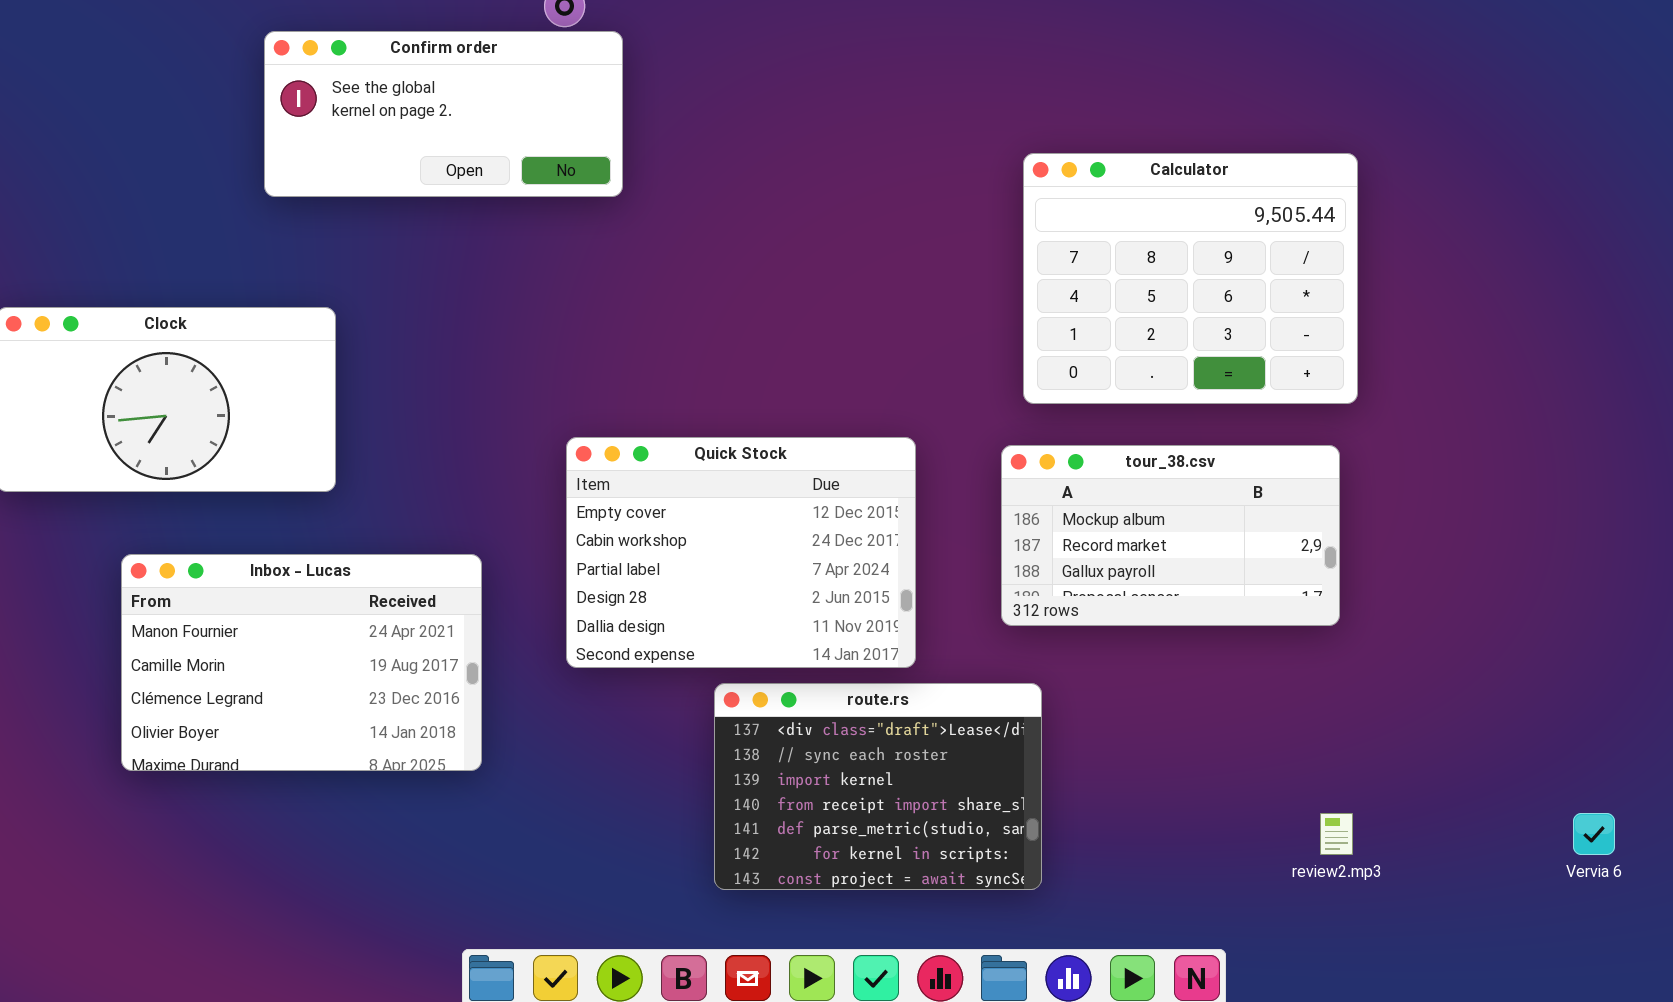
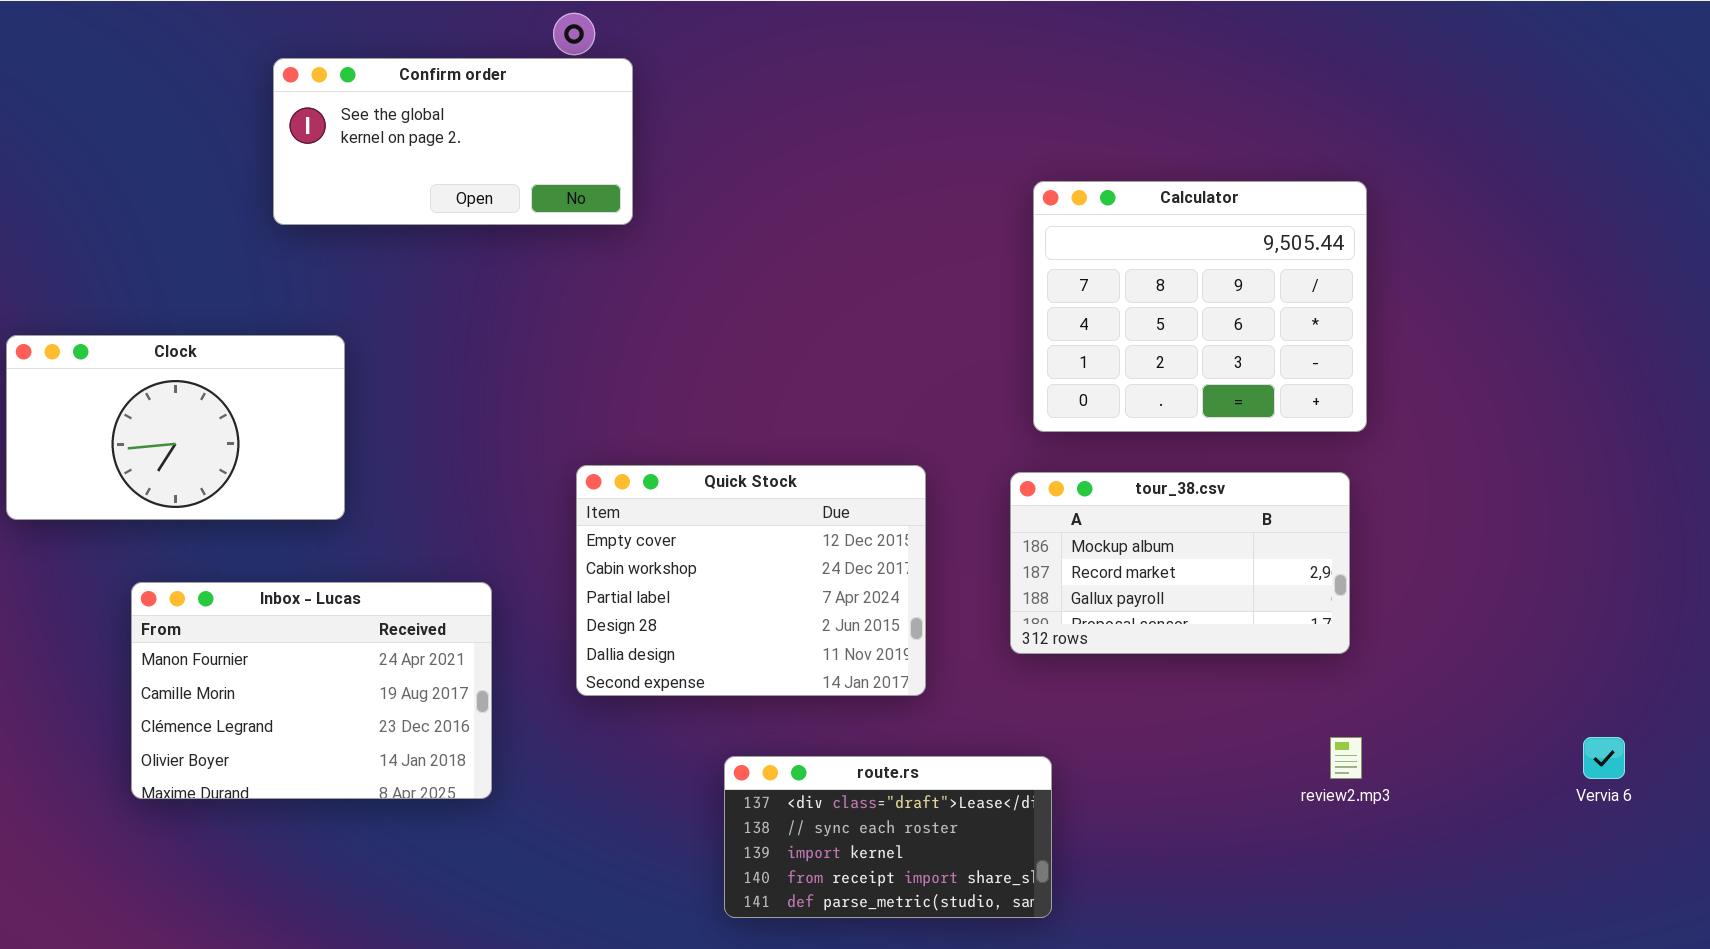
route.rs: [714,683,1042,890] -> [724,756,1052,918], resized
review2.mp3: [1320,813,1353,855] -> [1330,737,1362,779], moved
Vervia 6: [1573,813,1615,855] -> [1583,737,1625,779], moved

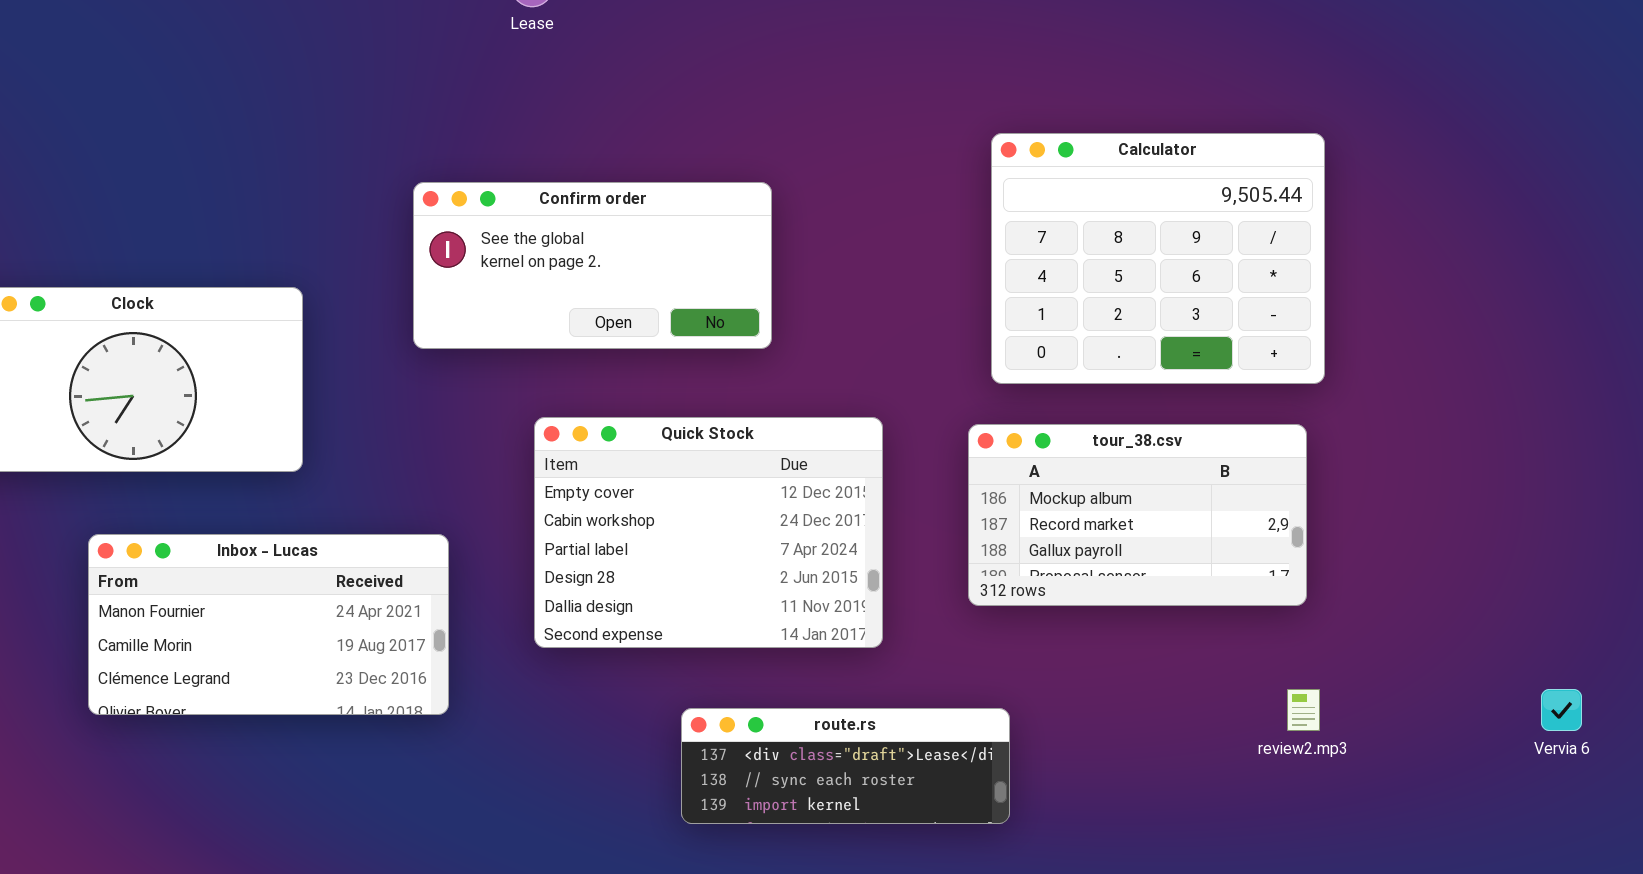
Confirm order: [273,58,633,225] -> [413,182,772,349], moved
Inbox - Lucas: [131,582,492,799] -> [88,534,449,715], resized
route.rs: [724,756,1052,918] -> [681,708,1010,824], resized

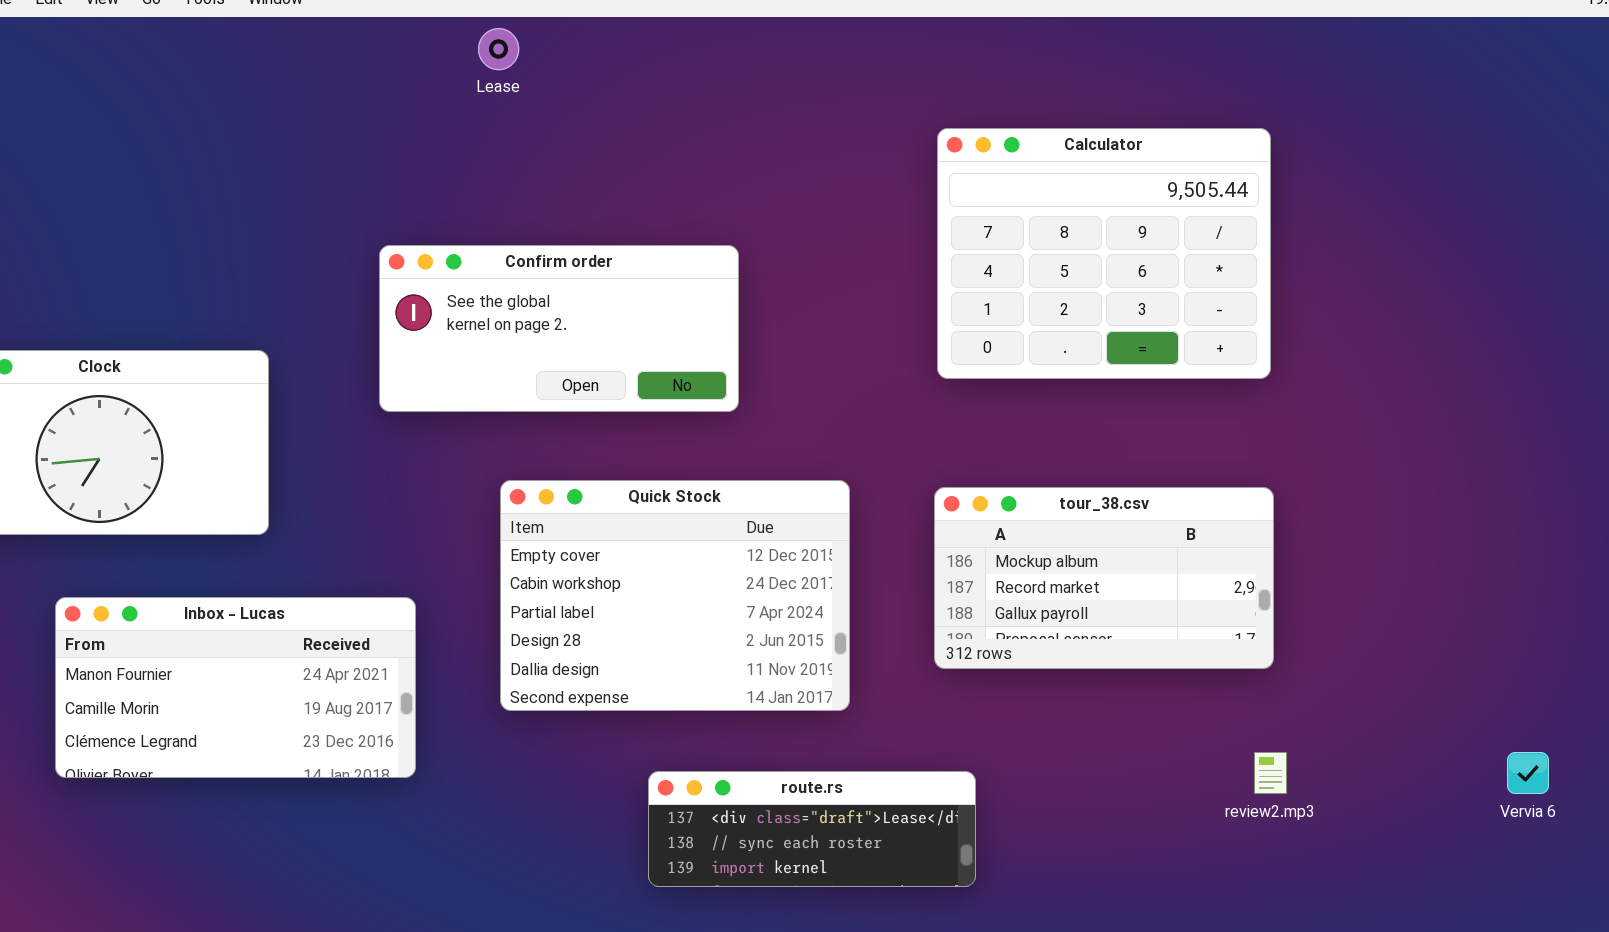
Calculator: [991,133,1325,384] -> [937,128,1271,379], moved

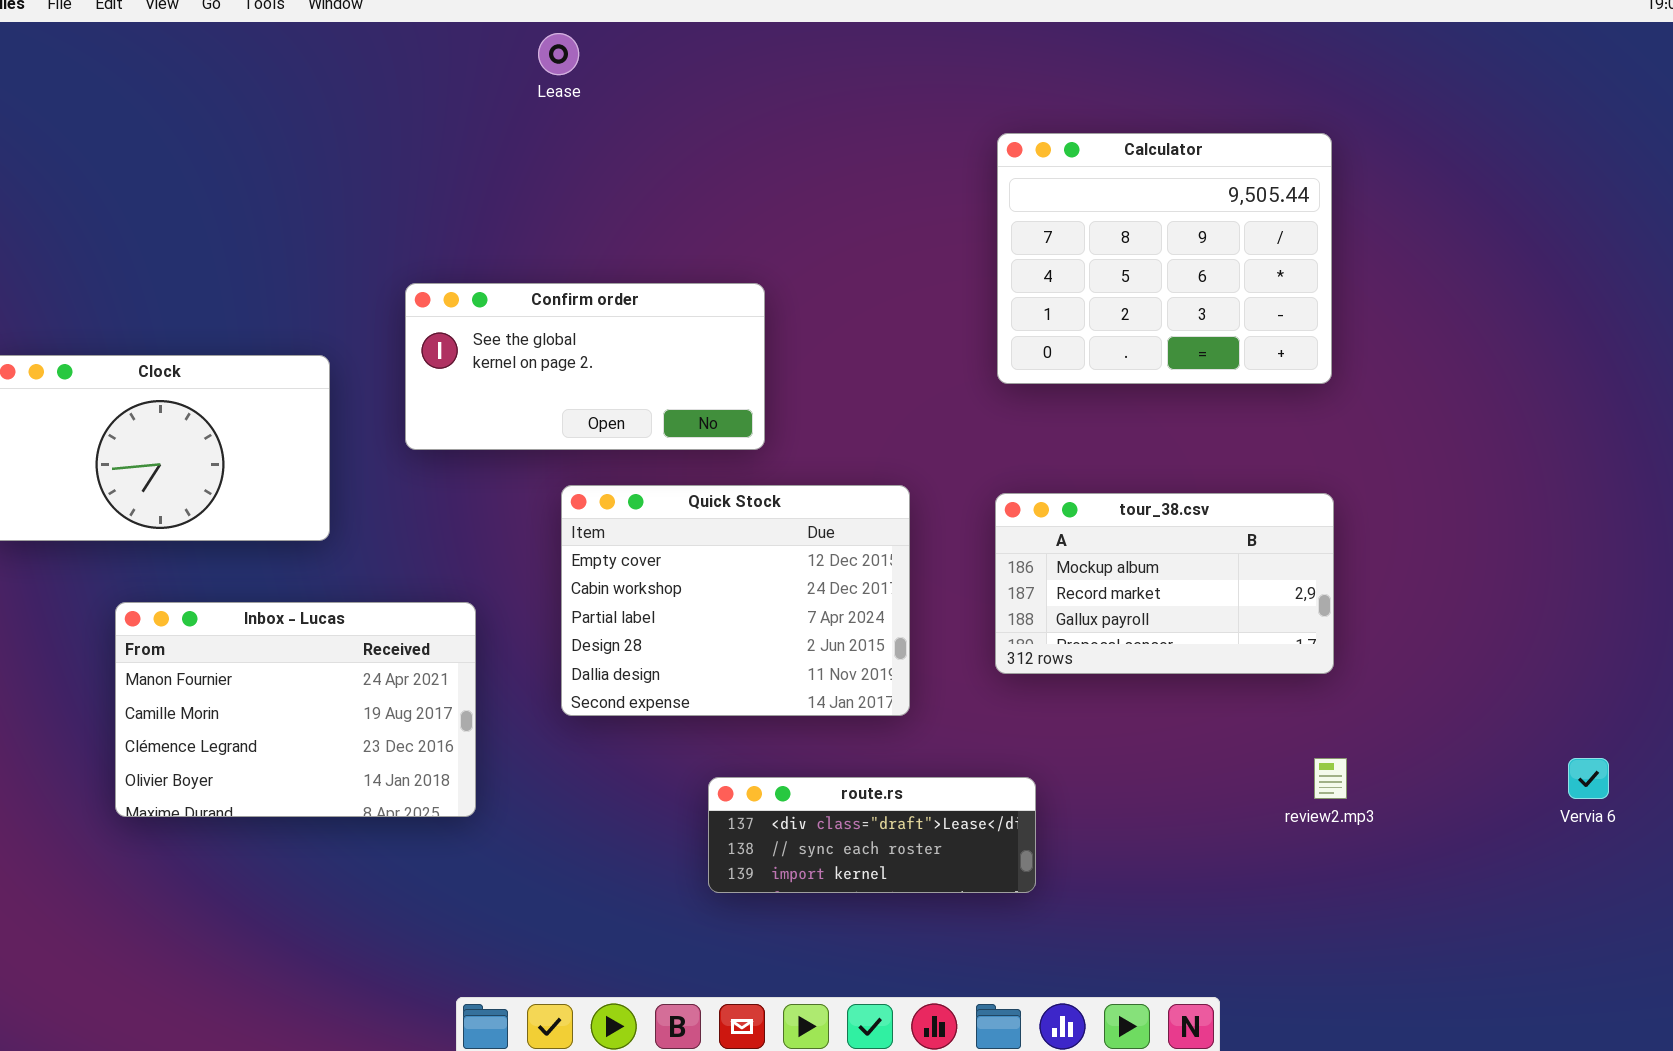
Confirm order: [379,245,739,412] -> [405,283,765,450], moved
Inbox - Lucas: [55,597,416,778] -> [115,602,476,817], resized

